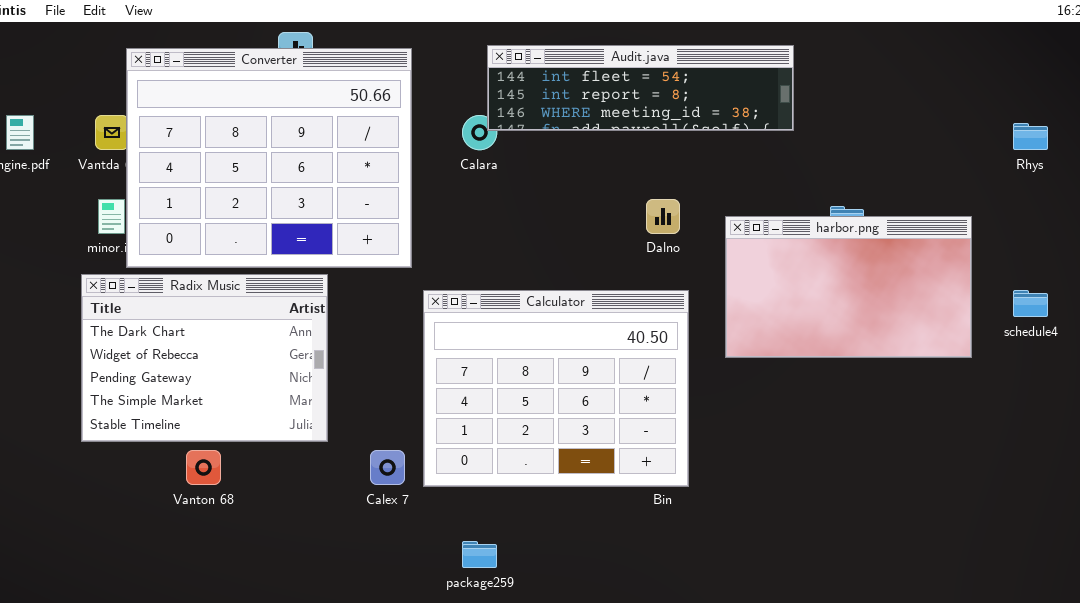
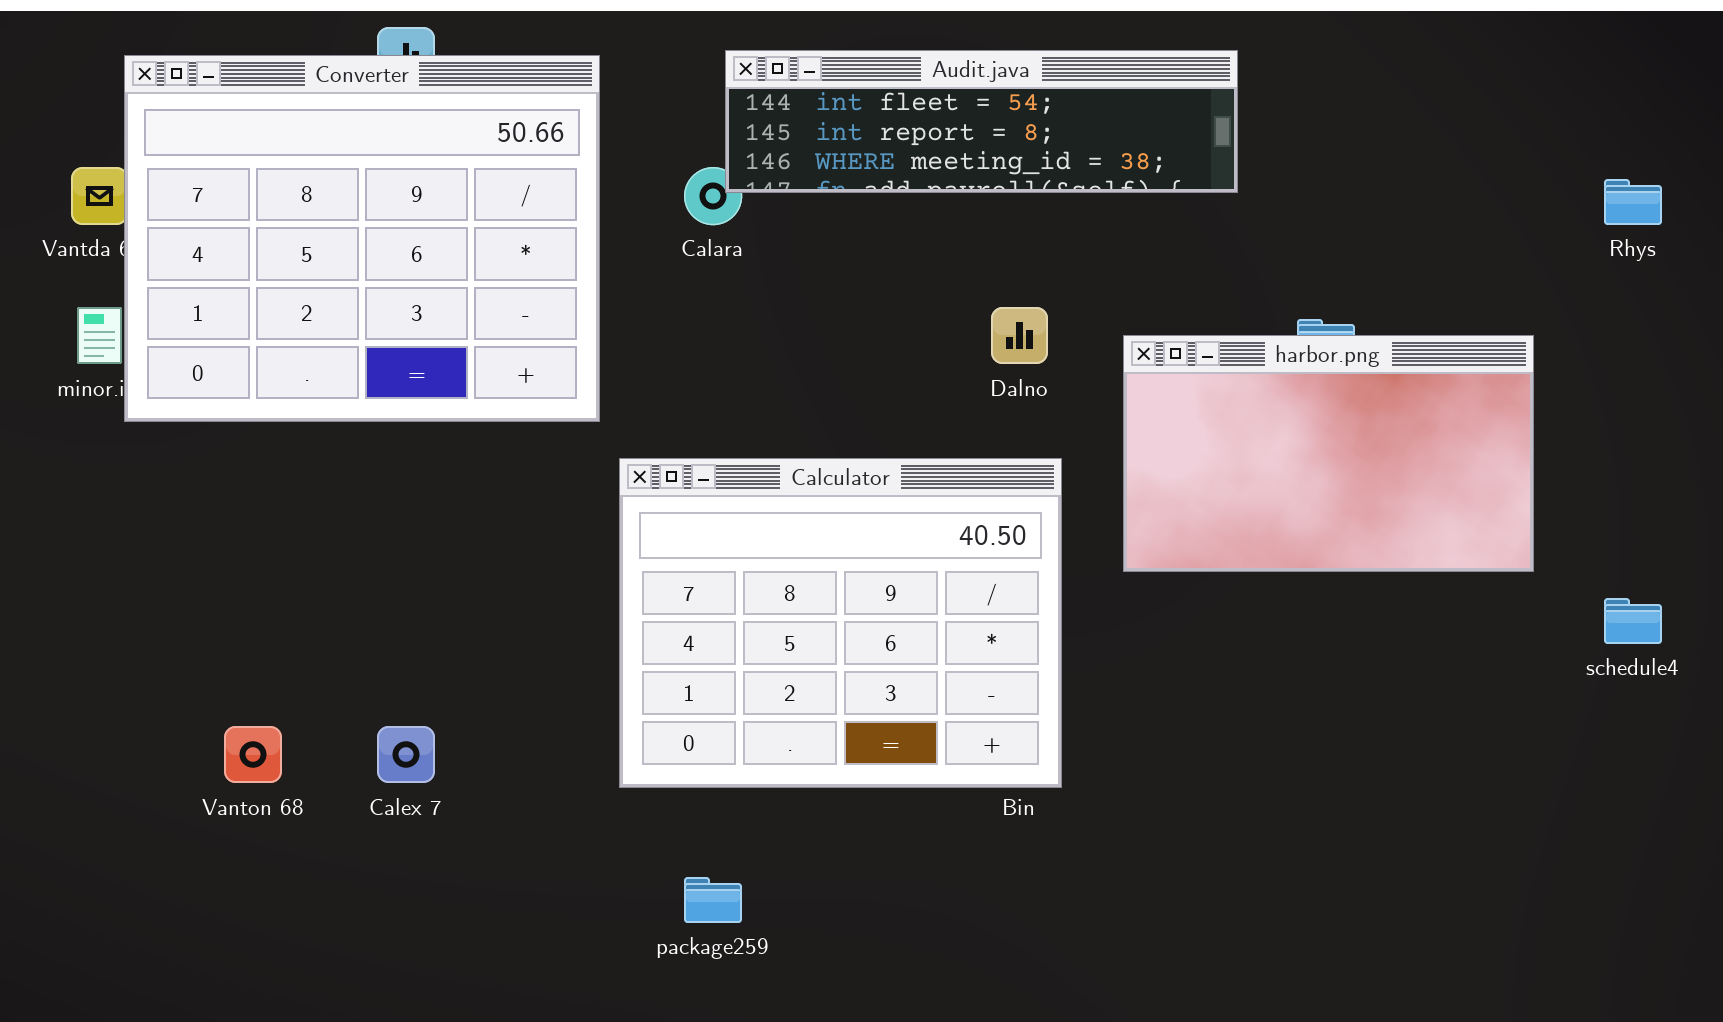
Radix Music: [81,274,328,442] -> none, closed
schedule4: [1013,290,1048,317] -> [1604,598,1662,644], moved
Calex 7: [370,450,405,485] -> [377,726,435,783], moved

